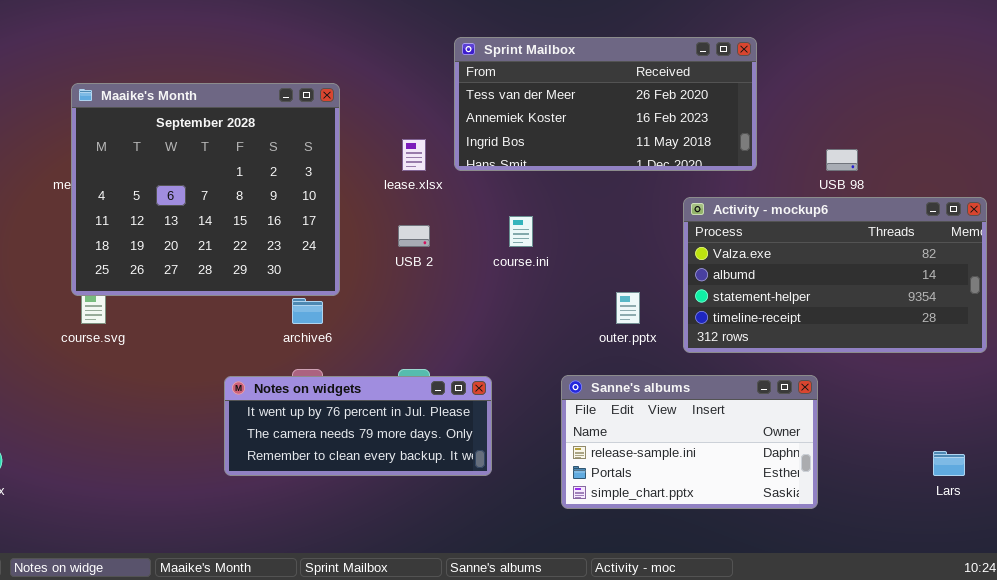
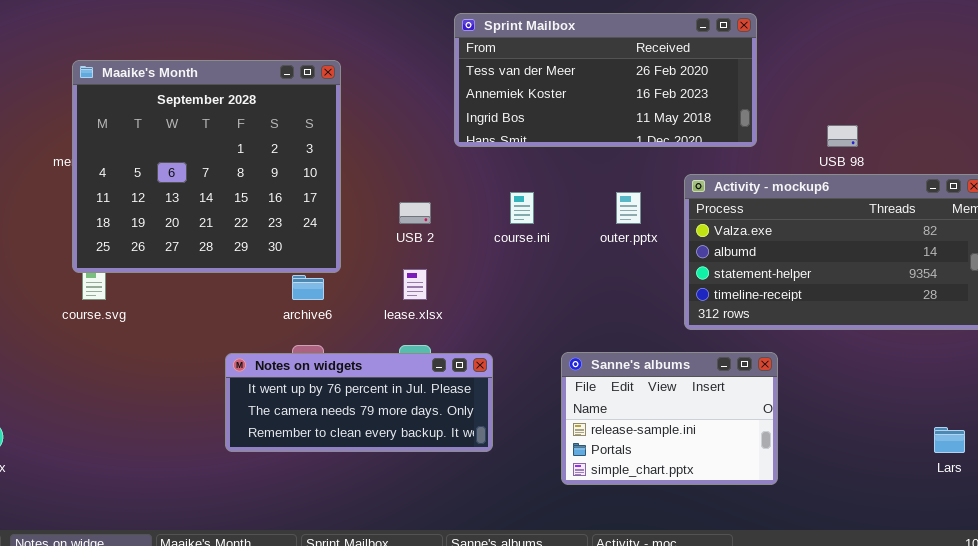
lease.xlsx: [402,139,426,171] -> [403,269,427,300], moved
outer.pptx: [616,292,640,324] -> [616,192,641,224], moved
Sanne's albums: [561,375,818,509] -> [561,352,778,485], resized

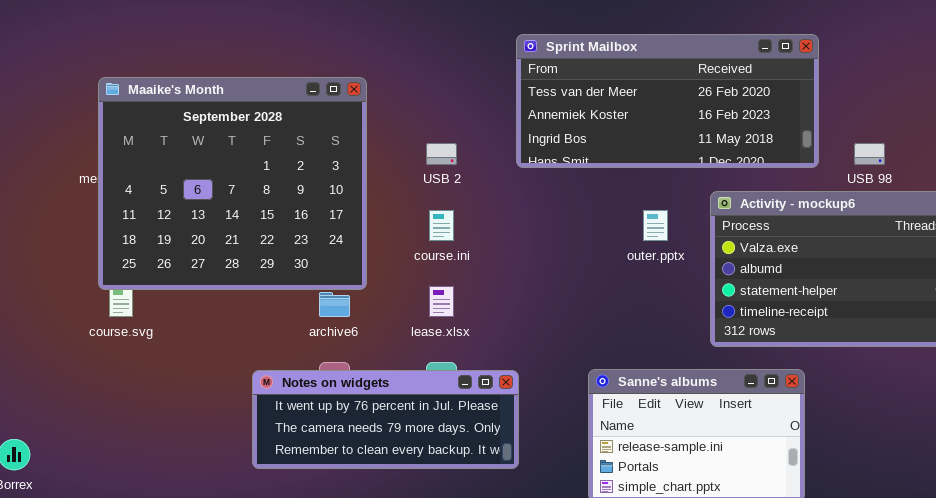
Sprint Mailbox: [454,13,757,147] -> [516,34,819,168], moved
course.ini: [510,192,534,224] -> [429,210,454,241], moved
USB 2: [399,202,431,224] -> [426,143,457,165], moved

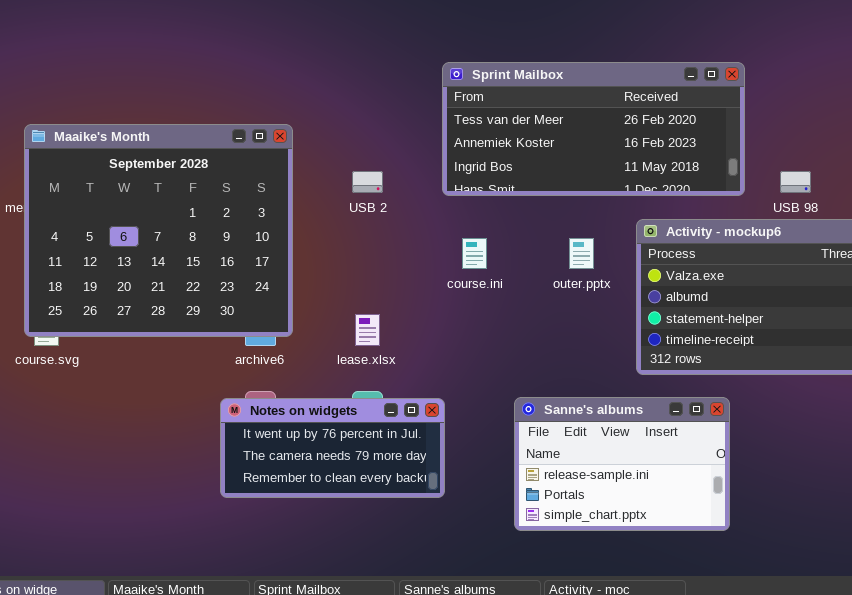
Maaike's Month: [98,77,367,290] -> [24,124,293,337], moved
course.ini: [429,210,454,241] -> [462,238,487,269], moved
Notes on widgets: [252,370,519,469] -> [220,398,445,498], resized

